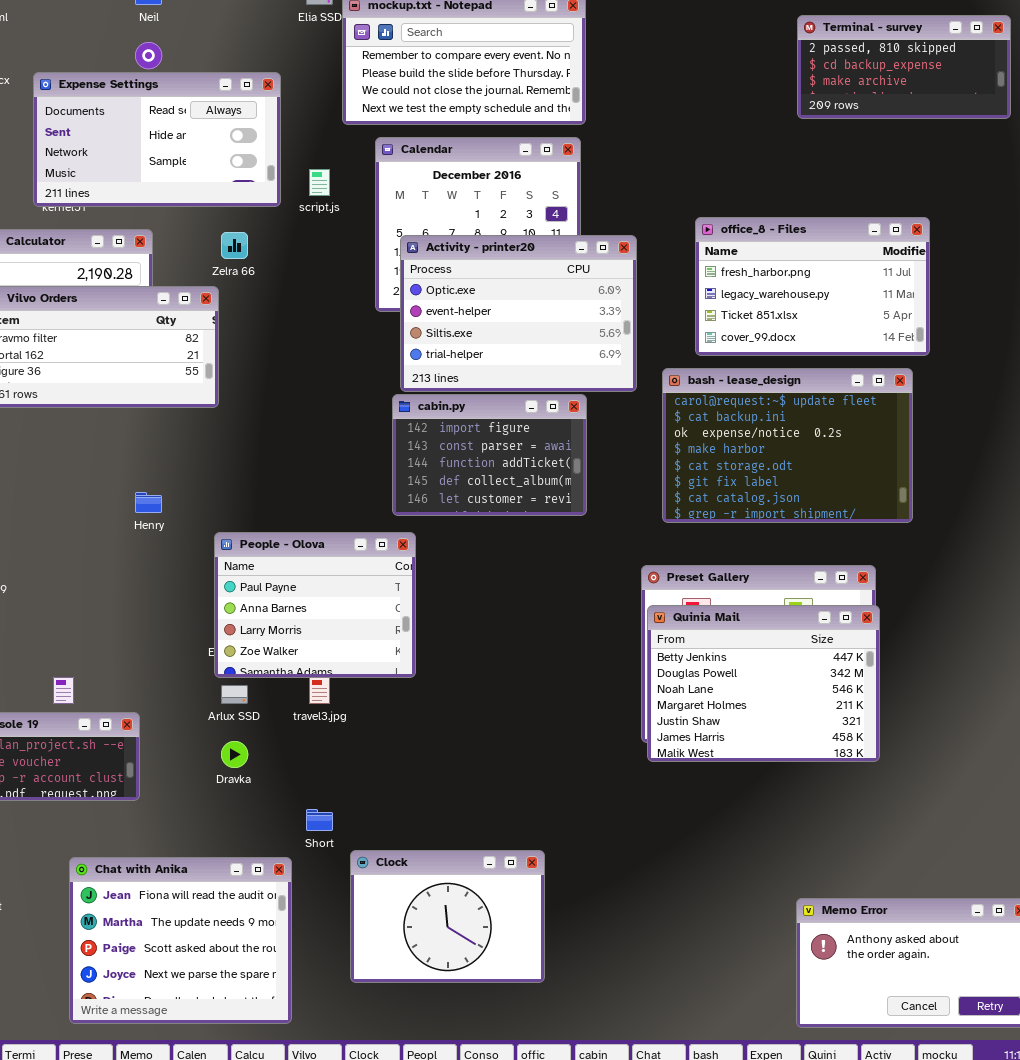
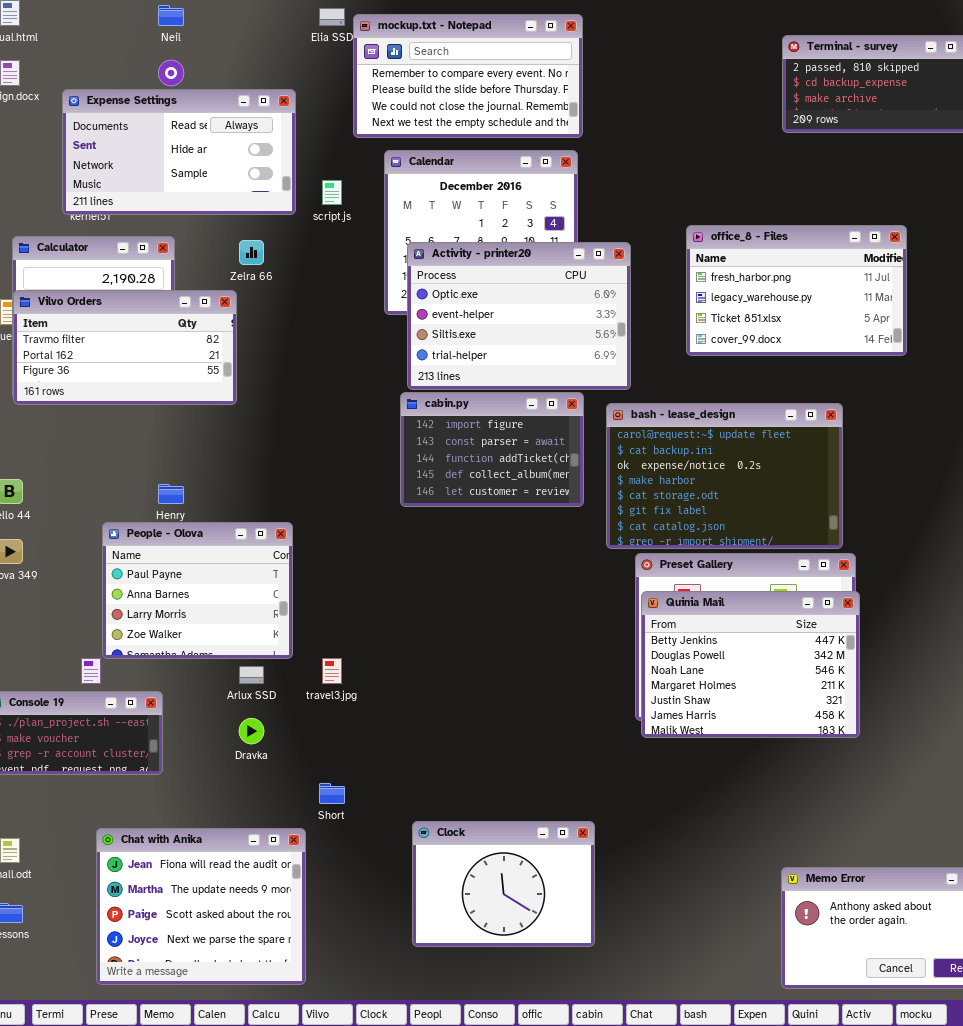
bash - lease_design: [662,368,913,523] -> [606,403,843,549], moved
People - Olova: [214,532,416,678] -> [102,522,293,659], moved
Clock: [350,850,545,983] -> [412,821,595,947], moved

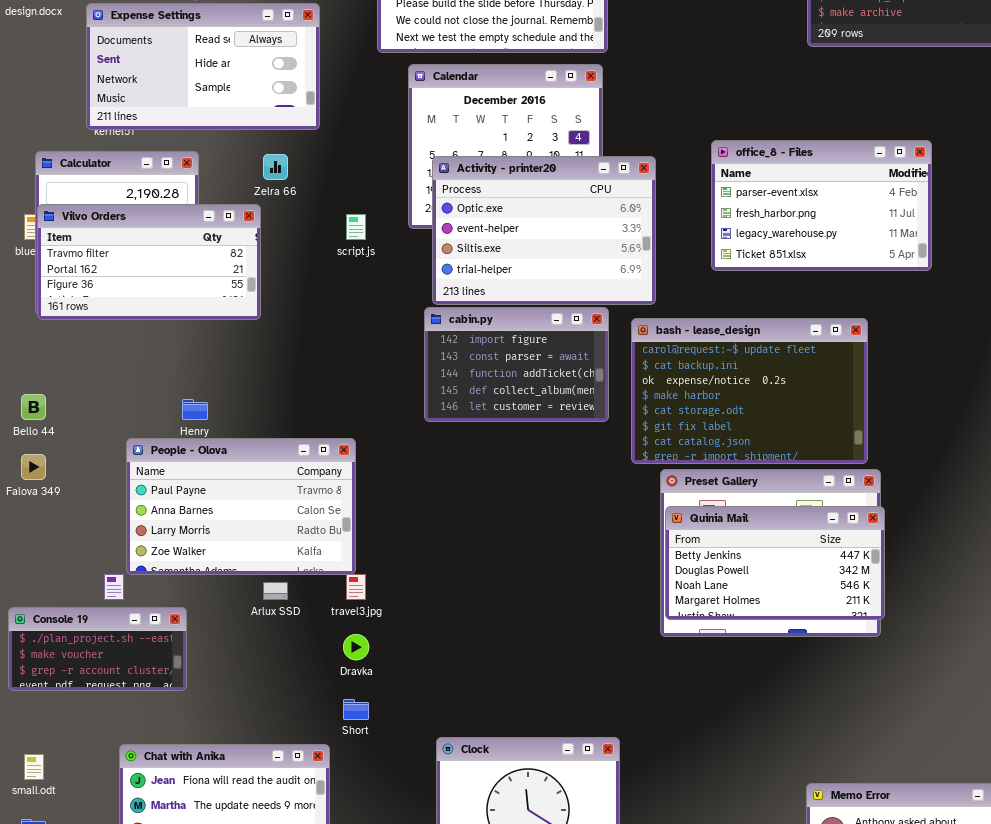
script.js: [322,180,342,205] -> [346,214,366,240], moved
office_8 - Files: [686,225,907,356] -> [711,140,932,271], scrolled up 1 row
People - Olova: [102,522,293,659] -> [126,438,356,575], resized
Quinia Mail: [641,591,860,738] -> [665,506,885,620], resized
Dravka: [239,718,264,744] -> [343,634,369,660], moved

